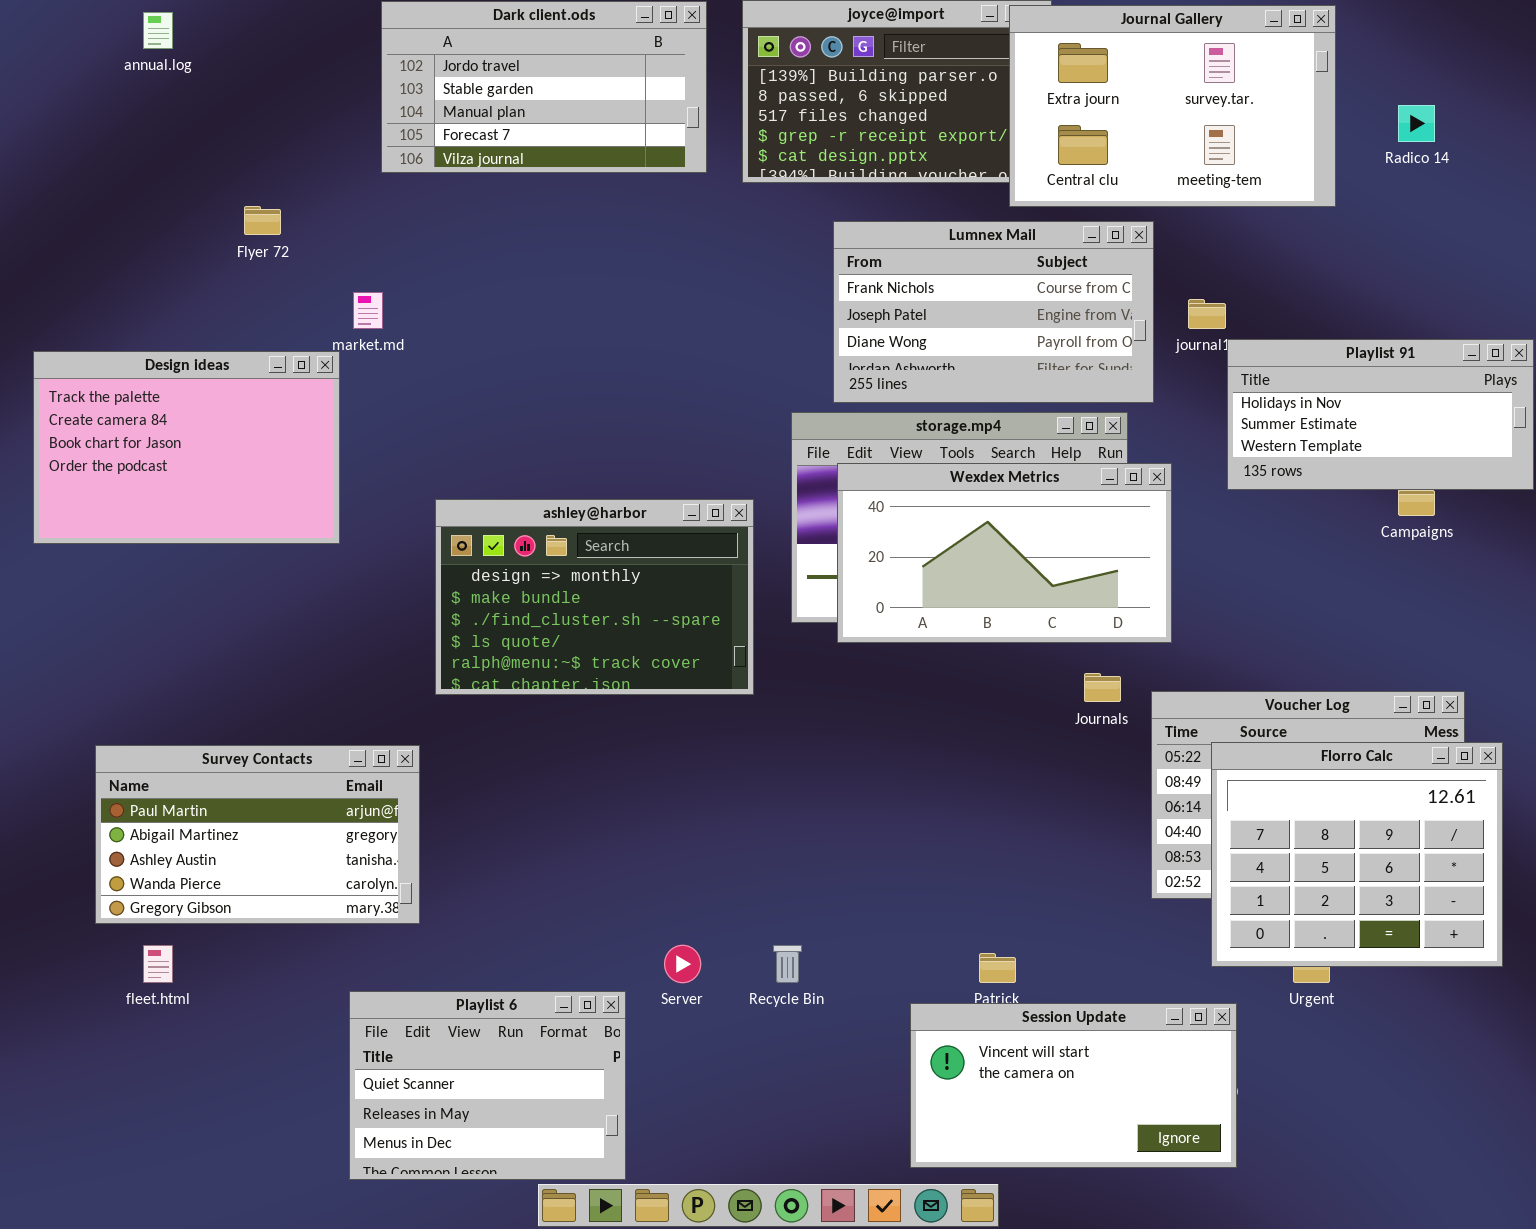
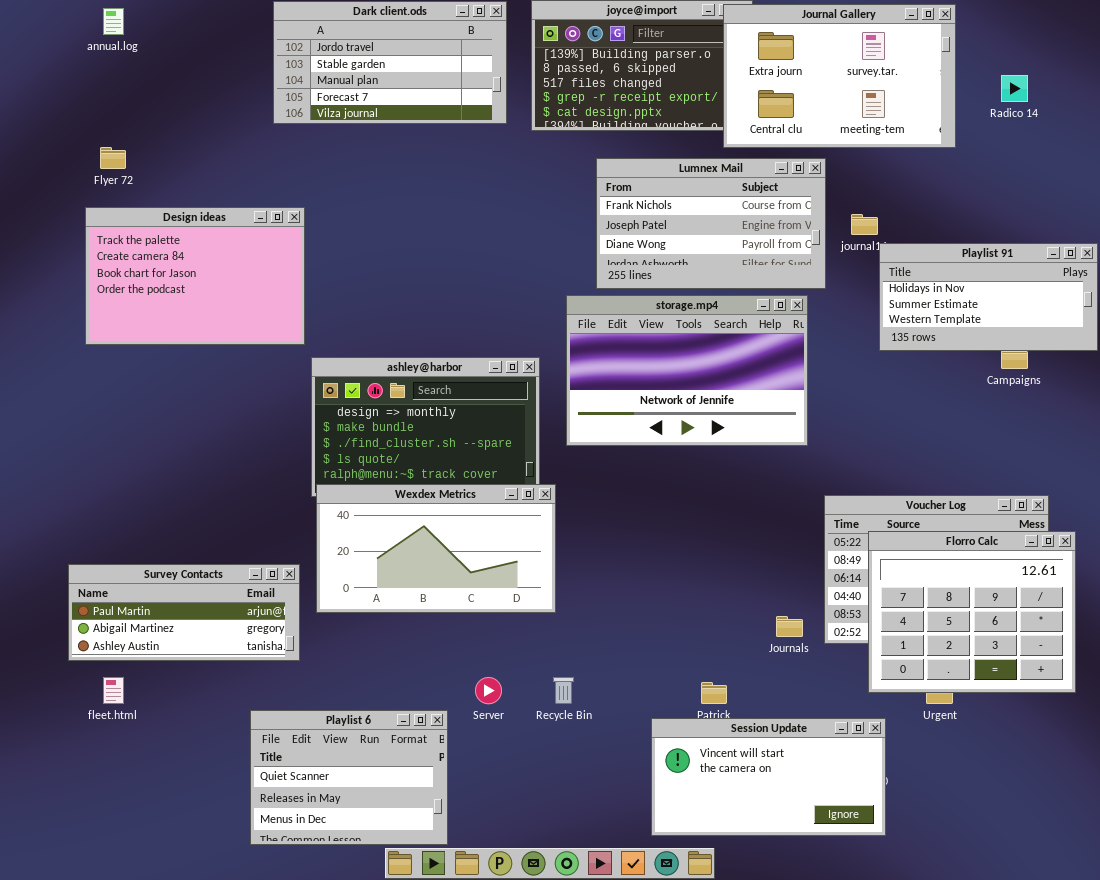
Flyer 72: [244,206,281,235] -> [100,147,126,169], moved
Design ideas: [33,351,340,544] -> [85,207,305,345], moved
Wexdex Metrics: [837,463,1172,643] -> [316,484,556,613], moved
Journals: [1084,673,1121,702] -> [776,616,803,637], moved
Survey Contacts: [95,745,420,924] -> [68,564,300,661], resized

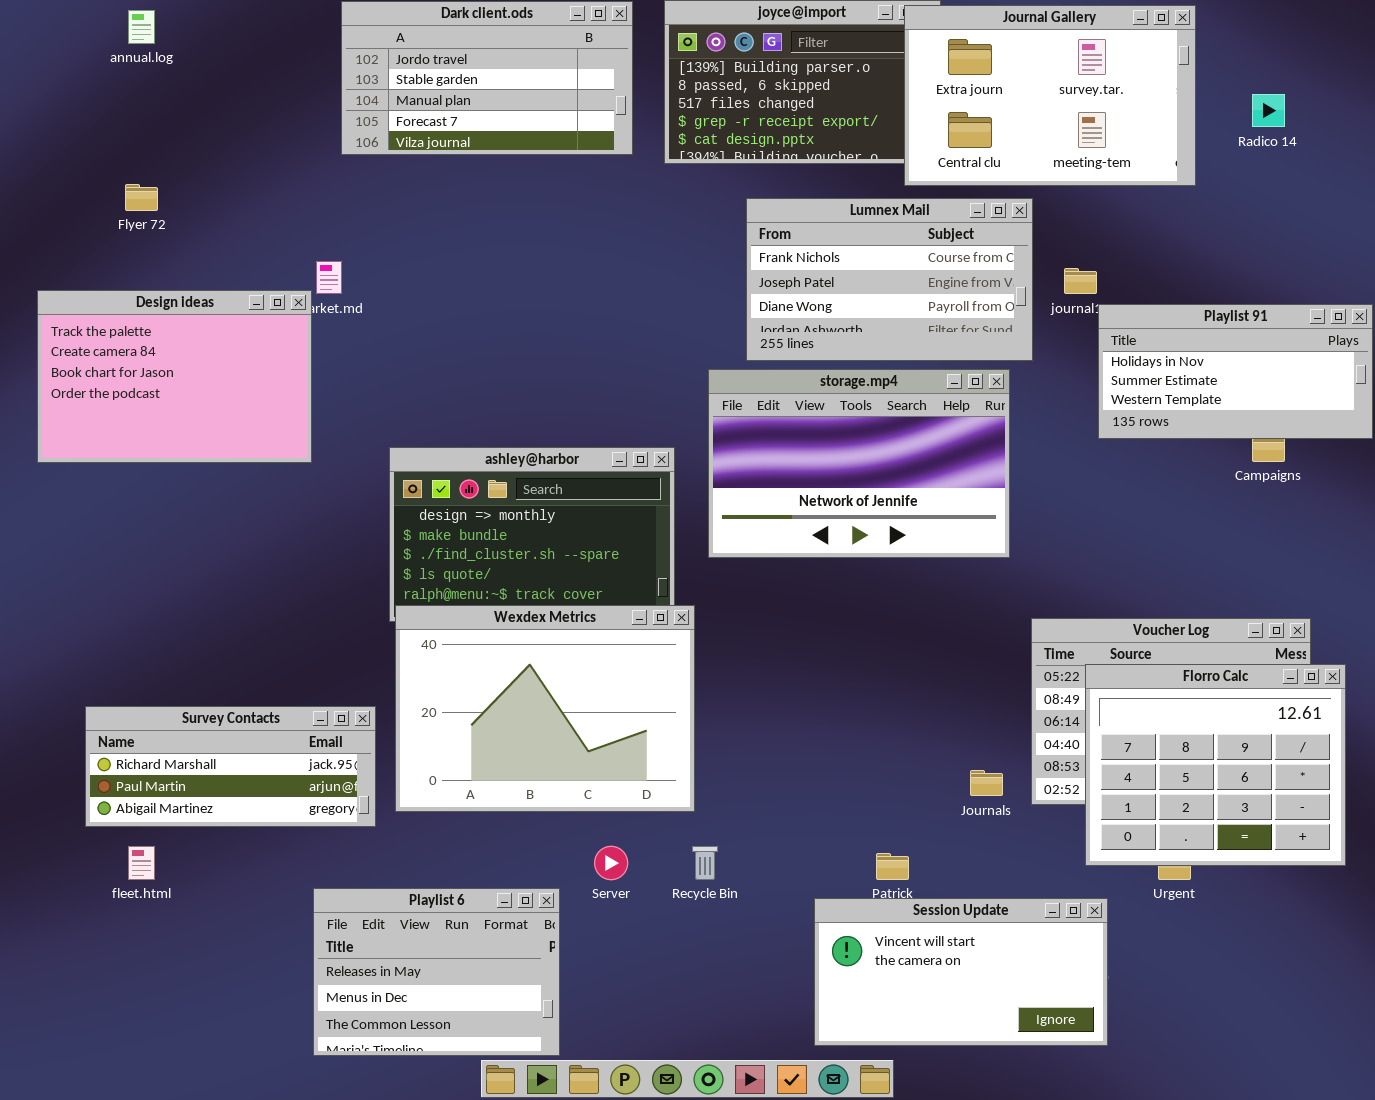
Design ideas: [85,207,305,345] -> [37,290,312,463], moved
Wexdex Metrics: [316,484,556,613] -> [395,605,695,812], resized
Survey Contacts: [68,564,300,661] -> [85,706,376,827], scrolled up 1 row
Playlist 6: [250,710,448,845] -> [313,888,560,1056], scrolled down 1 row

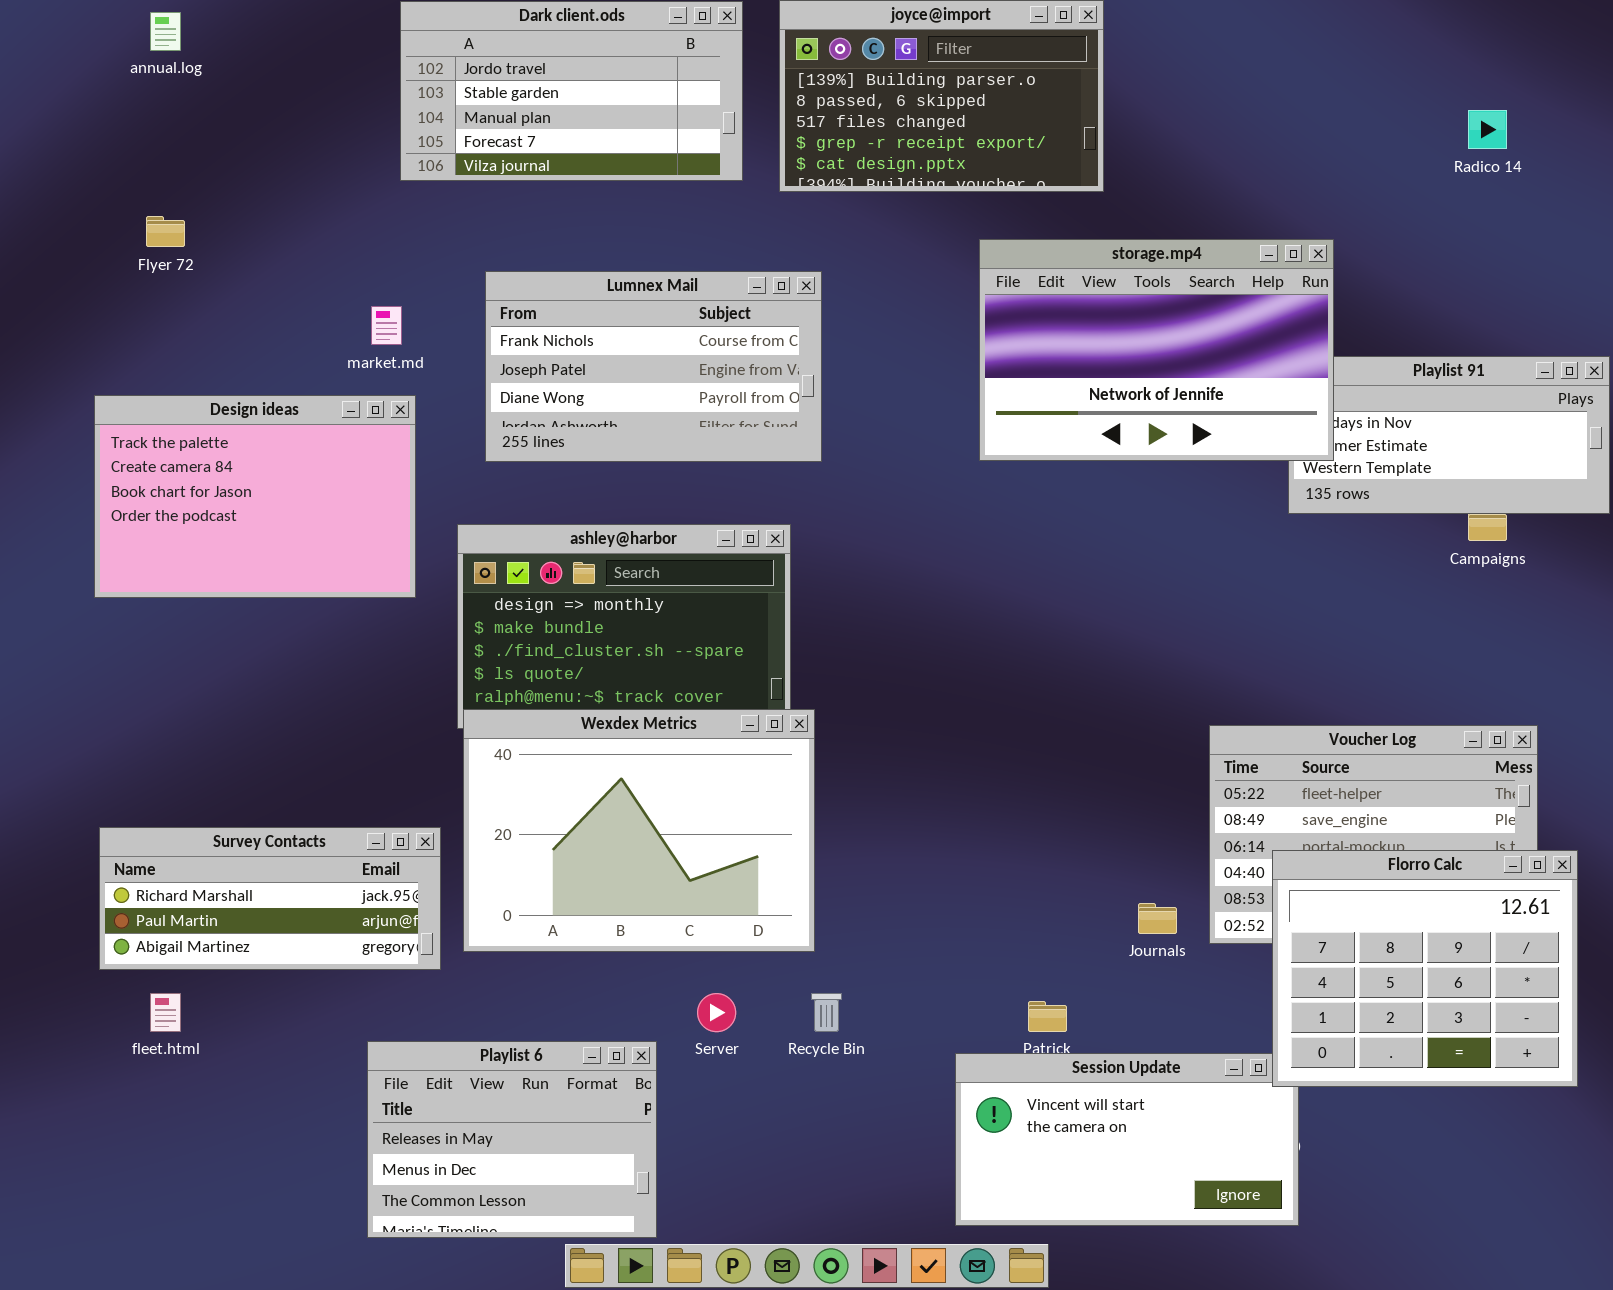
Journal Gallery: [904,5,1196,186] -> none, closed
Lumnex Mail: [746,198,1033,361] -> [485,271,822,462], moved
Design ideas: [37,290,312,463] -> [94,395,416,598], moved
storage.mp4: [708,369,1010,558] -> [979,239,1334,461], moved
Florro Calc: [1085,664,1346,866] -> [1272,850,1578,1087], moved

